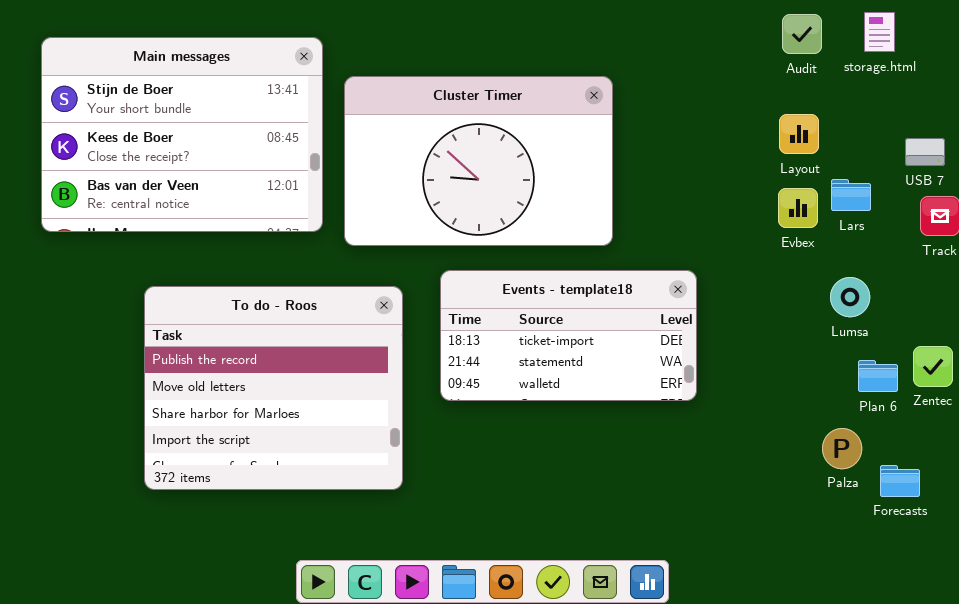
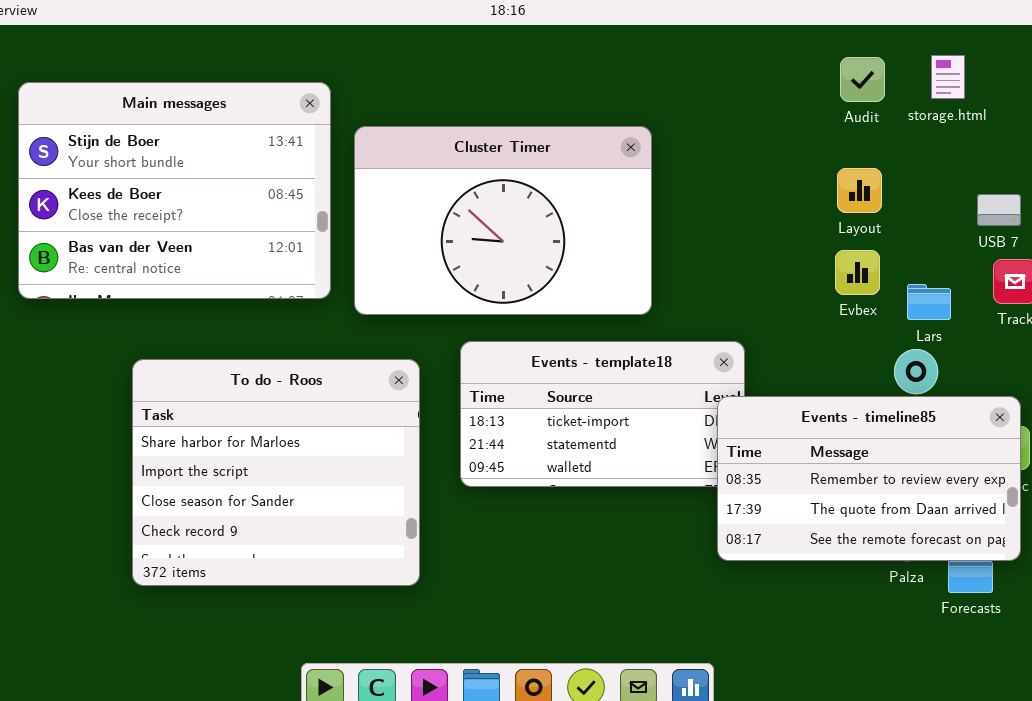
Lars: [831,179,871,211] -> [907,284,951,320], moved
To do - Roos: [144,286,403,490] -> [132,359,420,586], scrolled down 2 rows
Events - timeline85: none -> [717,396,1021,561], opened

